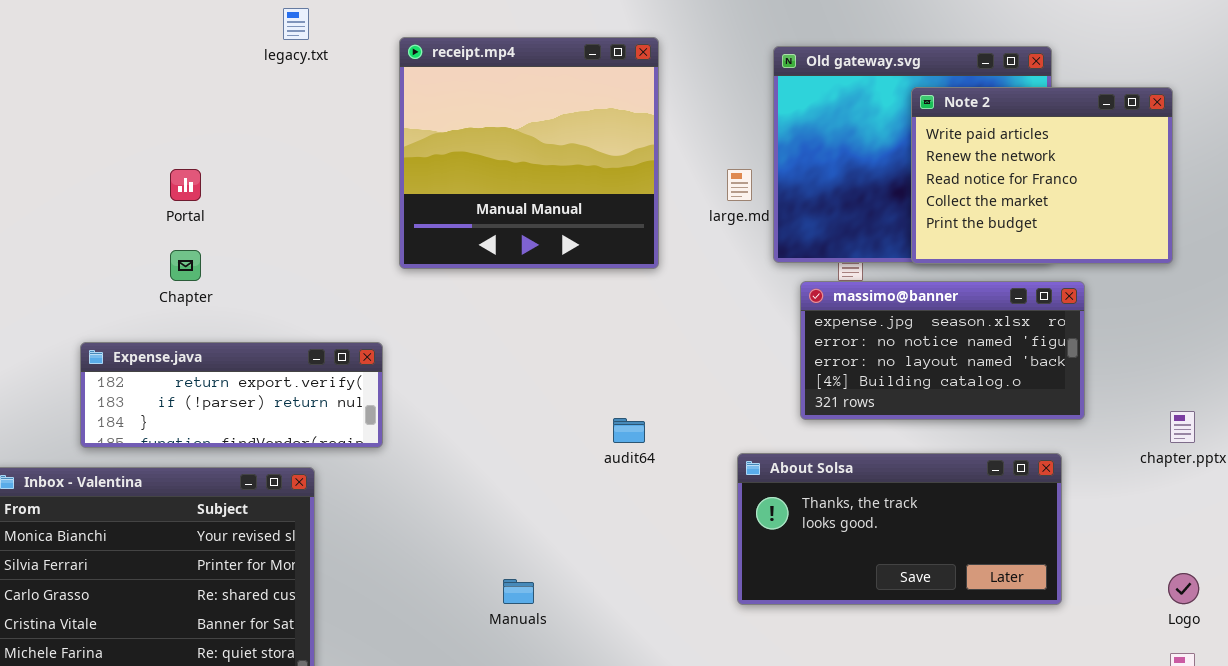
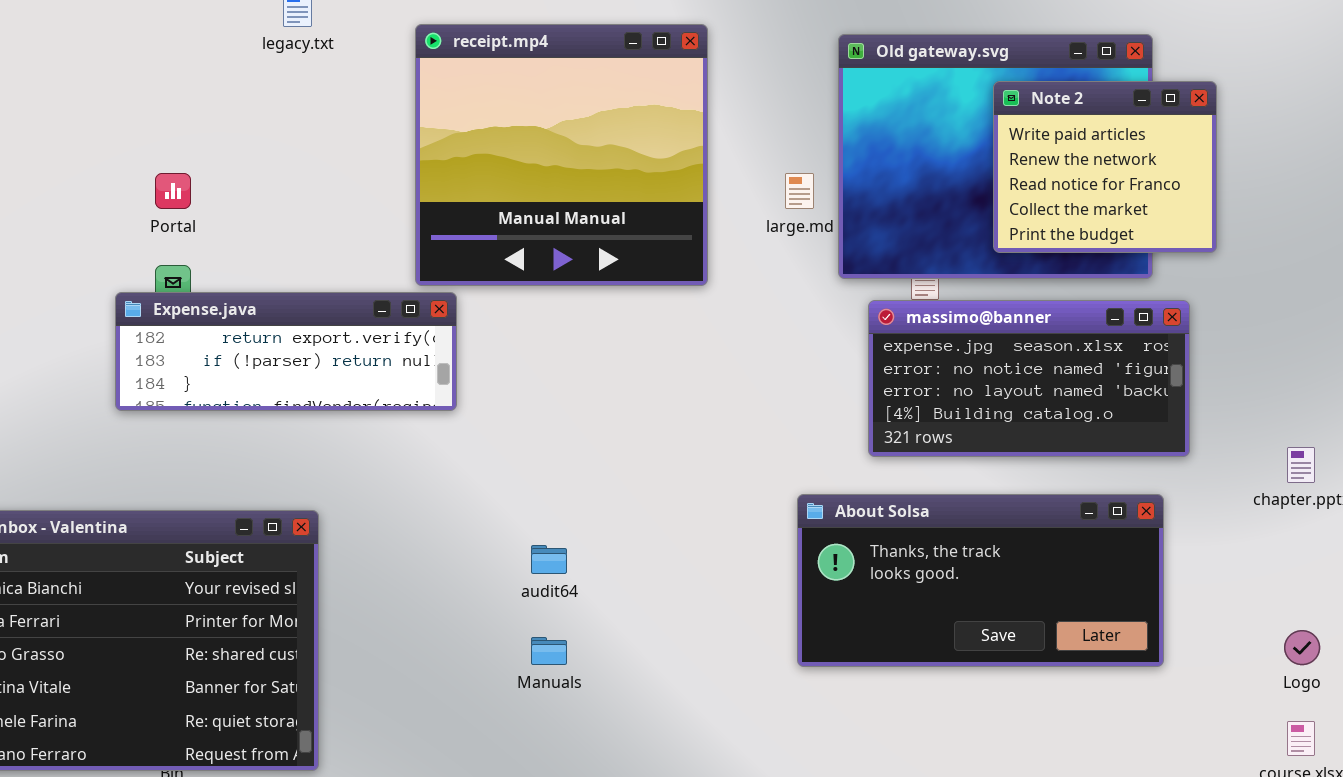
Note 2: [911,87,1173,264] -> [993,81,1217,253], resized
Expense.java: [80,342,383,448] -> [115,292,457,411], moved
audit64: [613,418,645,443] -> [531,545,567,574], moved

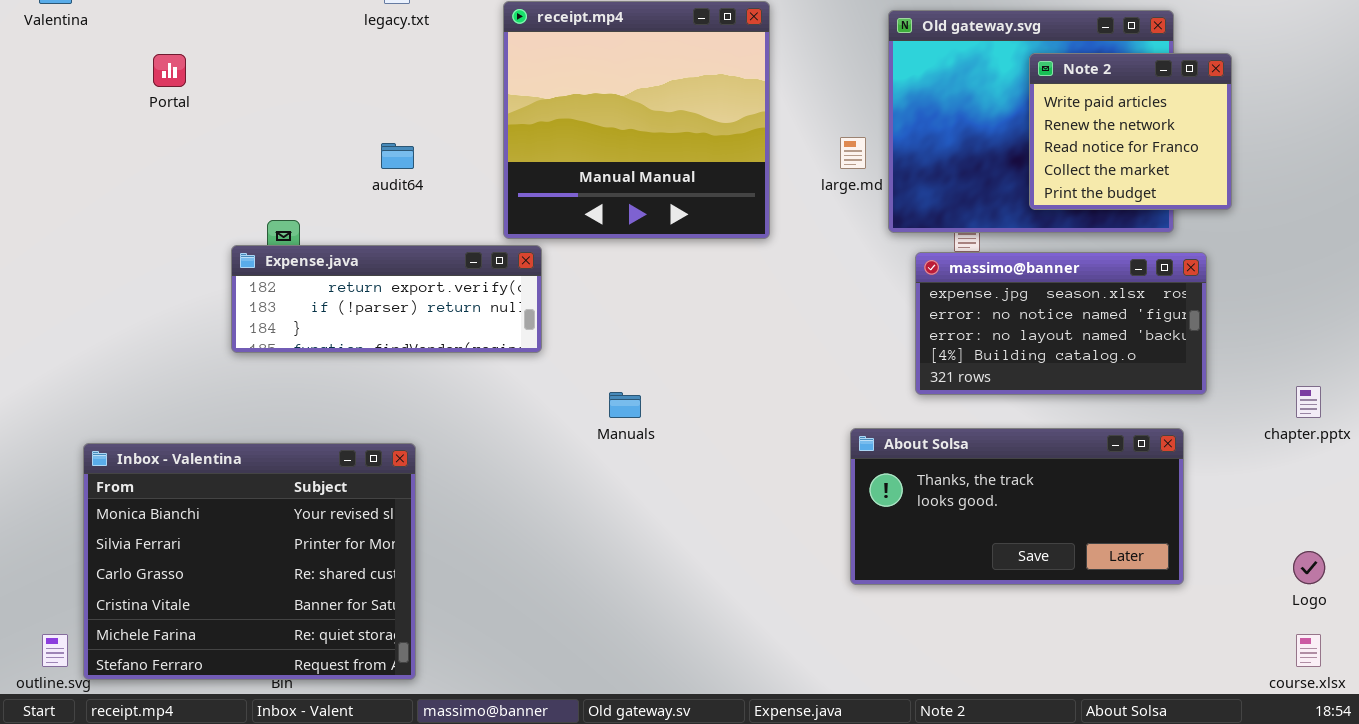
Portal: [155,173,191,209] -> [153,54,186,87], moved
audit64: [531,545,567,574] -> [381,143,414,169], moved
Manuals: [531,637,567,665] -> [609,392,641,418], moved

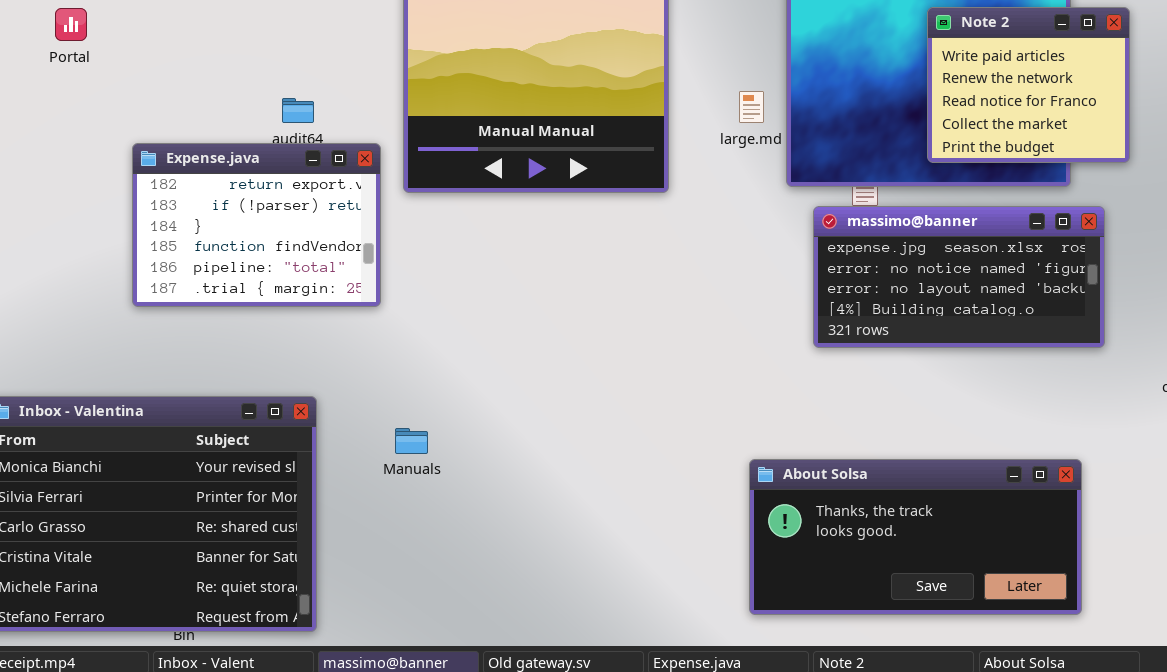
Expense.java: [231,245,542,353] -> [132,143,381,307], resized
Manuals: [609,392,641,418] -> [395,428,428,454], moved
About Solsa: [850,428,1184,585] -> [749,459,1082,615], moved

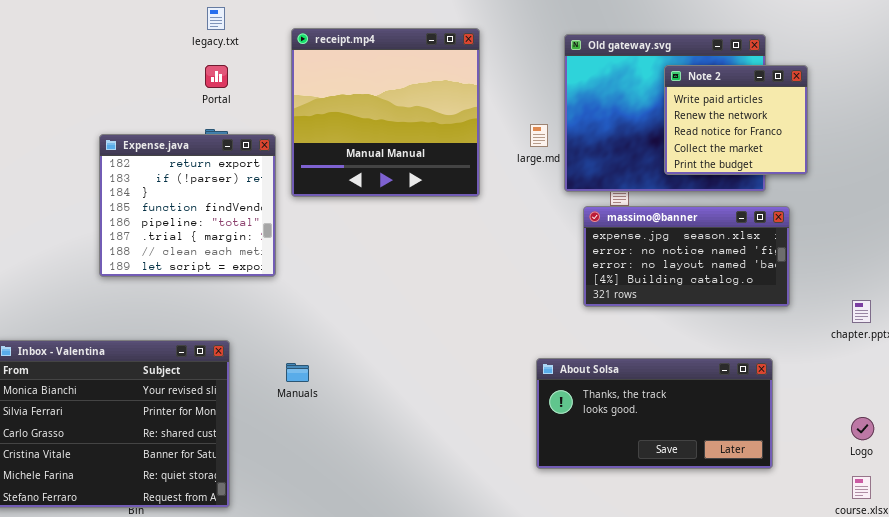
Portal: [55,8,87,41] -> [205,65,228,88], moved
Expense.java: [132,143,381,307] -> [99,134,276,277], resized
About Solsa: [749,459,1082,615] -> [536,358,773,469], moved

